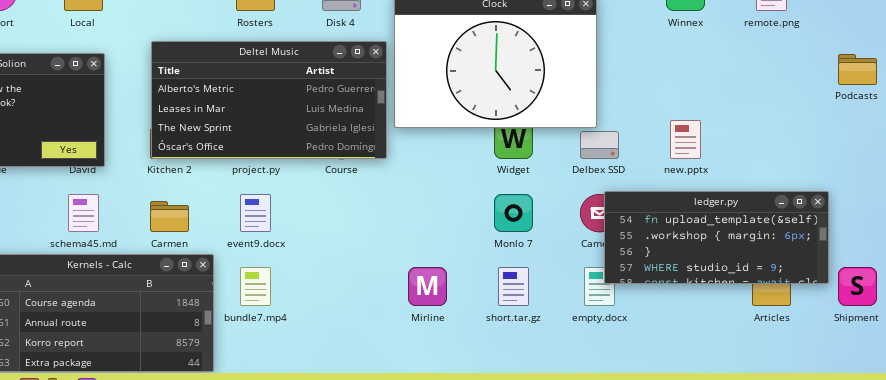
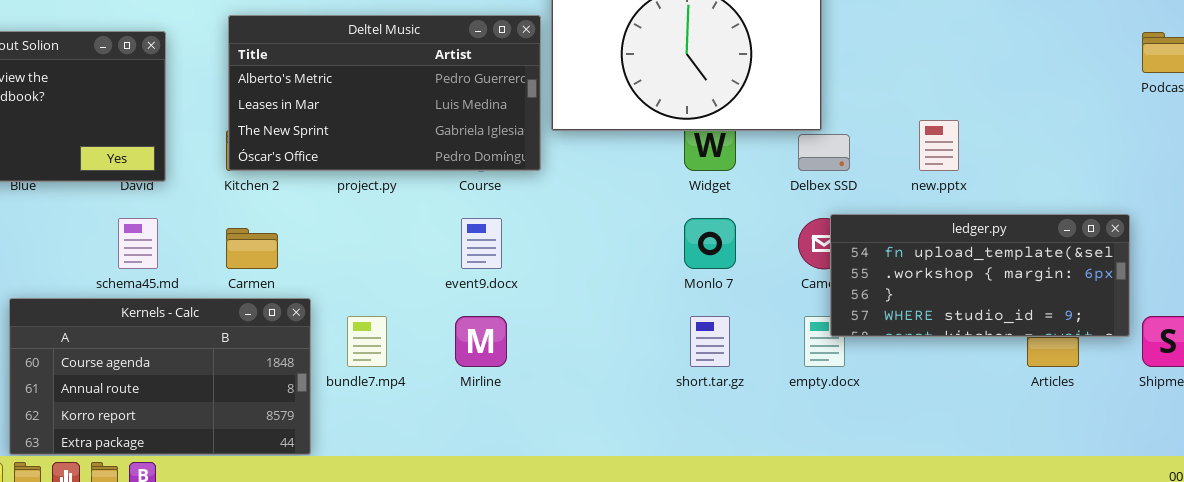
event9.docx: [240,194,271,232] -> [461,218,502,269], moved
Mirline: [408,267,447,306] -> [455,316,507,367], moved

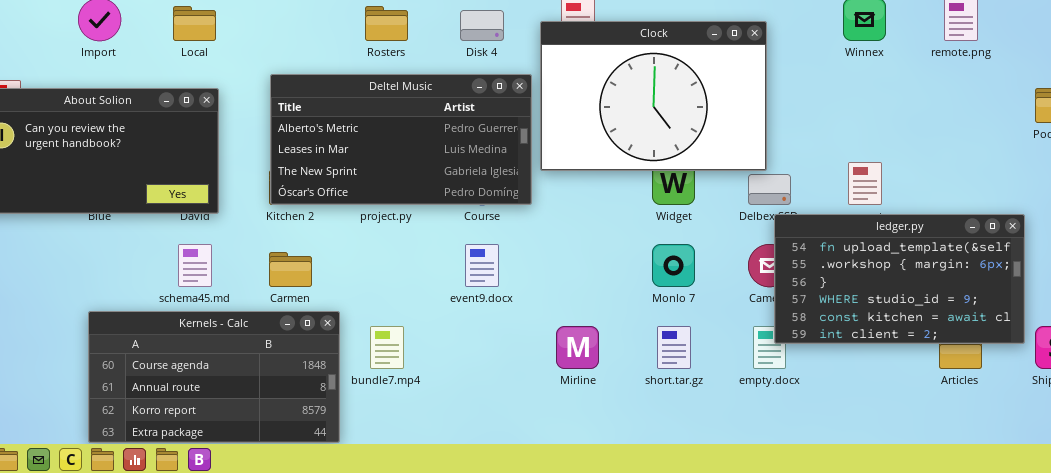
ledger.py: [830,214,1130,337] -> [774,214,1025,344], resized
Mirline: [455,316,507,367] -> [556,326,599,369], moved

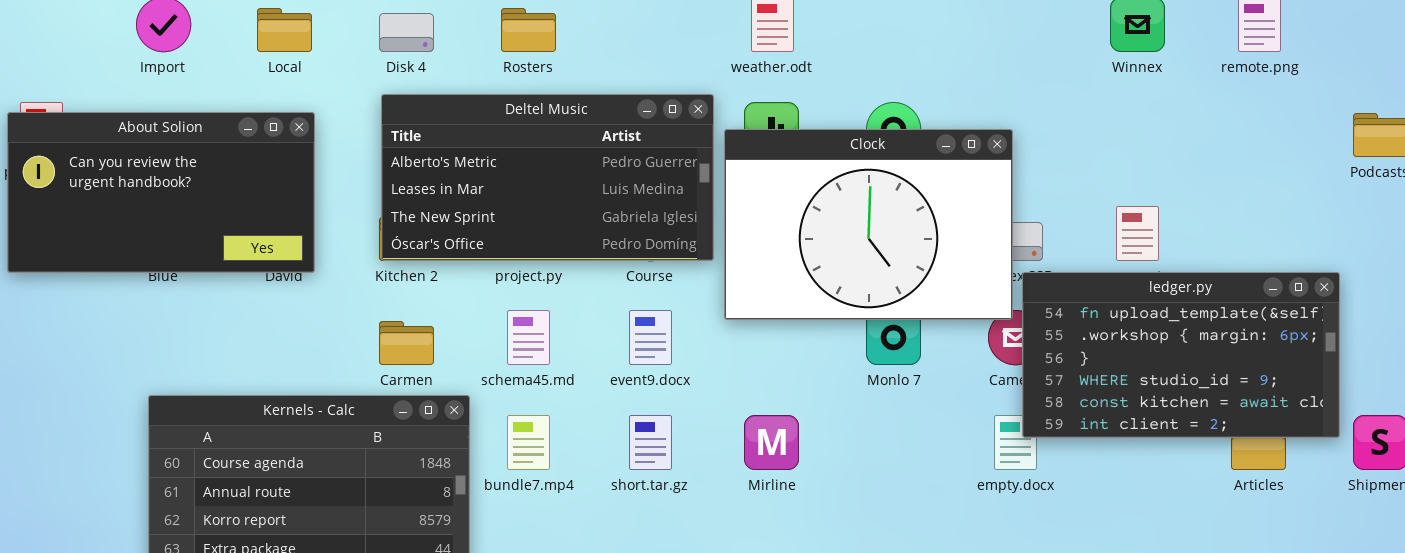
Disk 4: [460,10,504,41] -> [379,13,434,52], moved
Clock: [540,21,767,171] -> [724,129,1013,320], moved
schema45.md: [178,244,212,287] -> [507,310,550,365], moved
short.tar.gz: [657,326,691,369] -> [629,415,672,470], moved

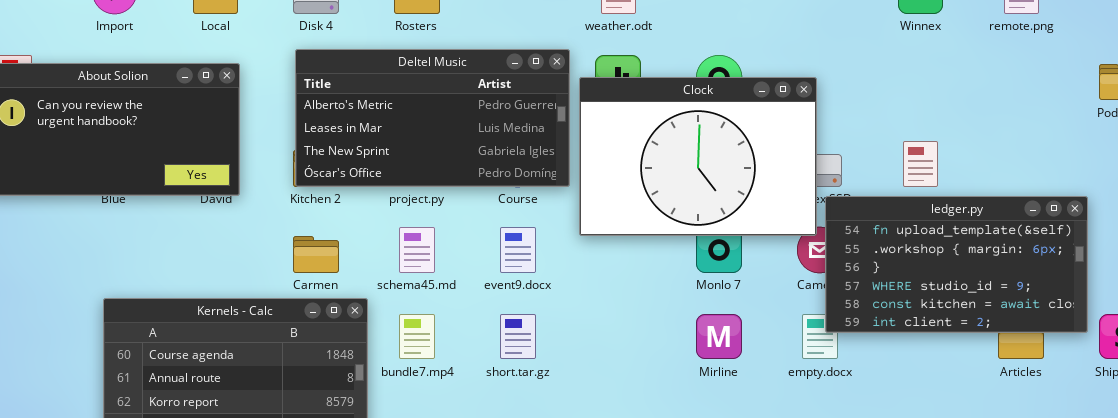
Mirline: [744,415,799,470] -> [696,314,742,359], moved

